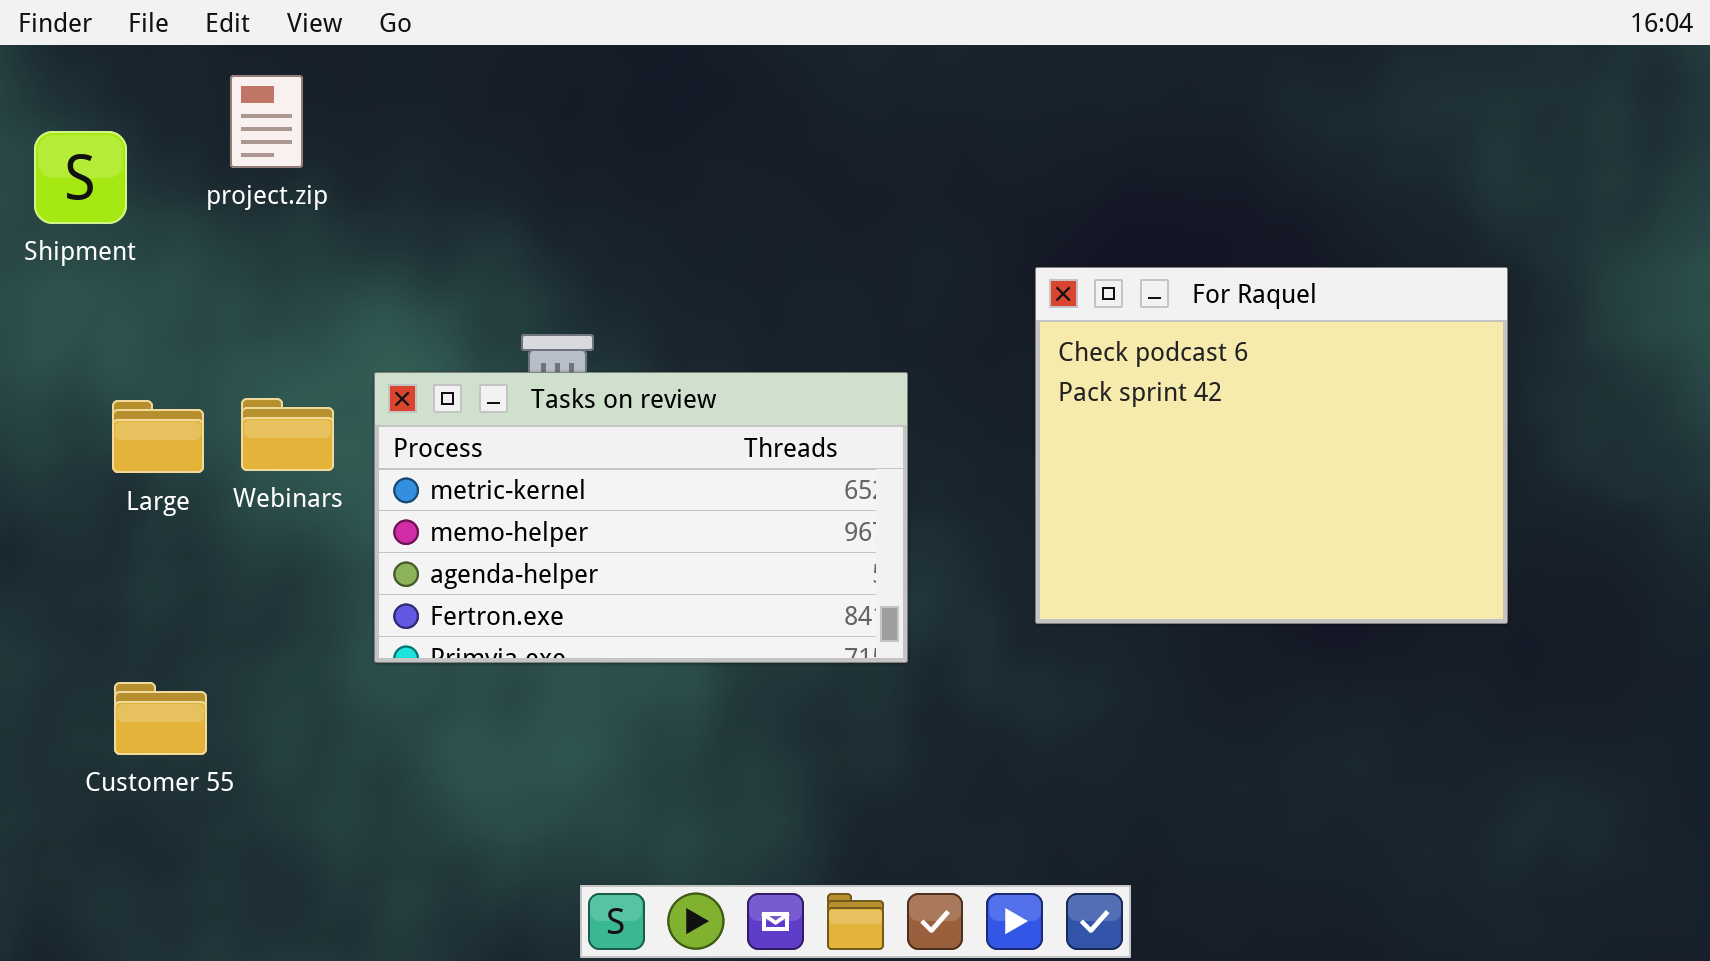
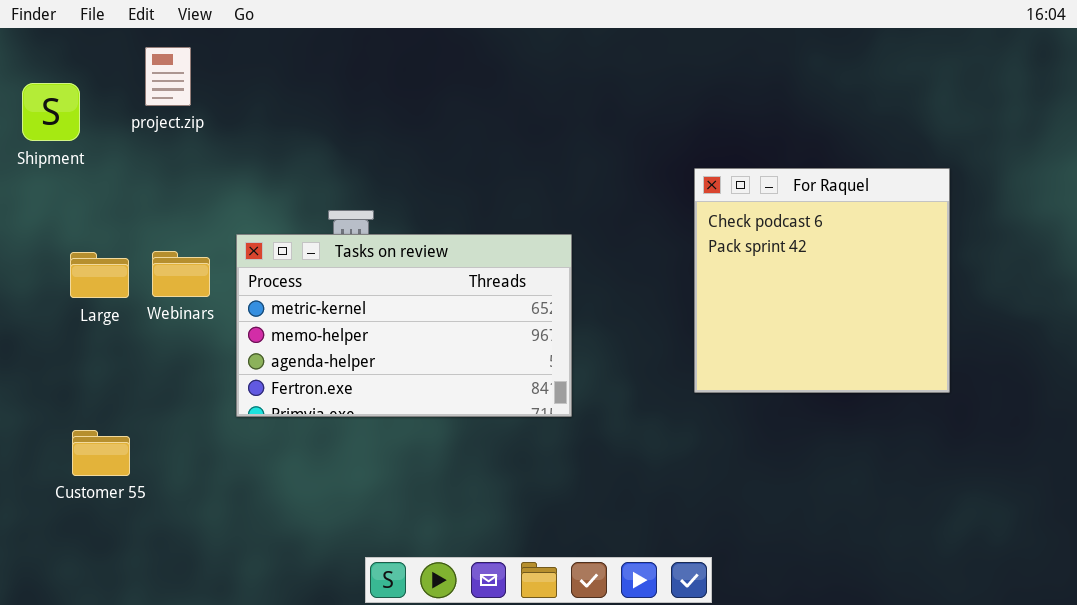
For Raquel: [1035,267,1508,624] -> [694,168,950,393], resized

